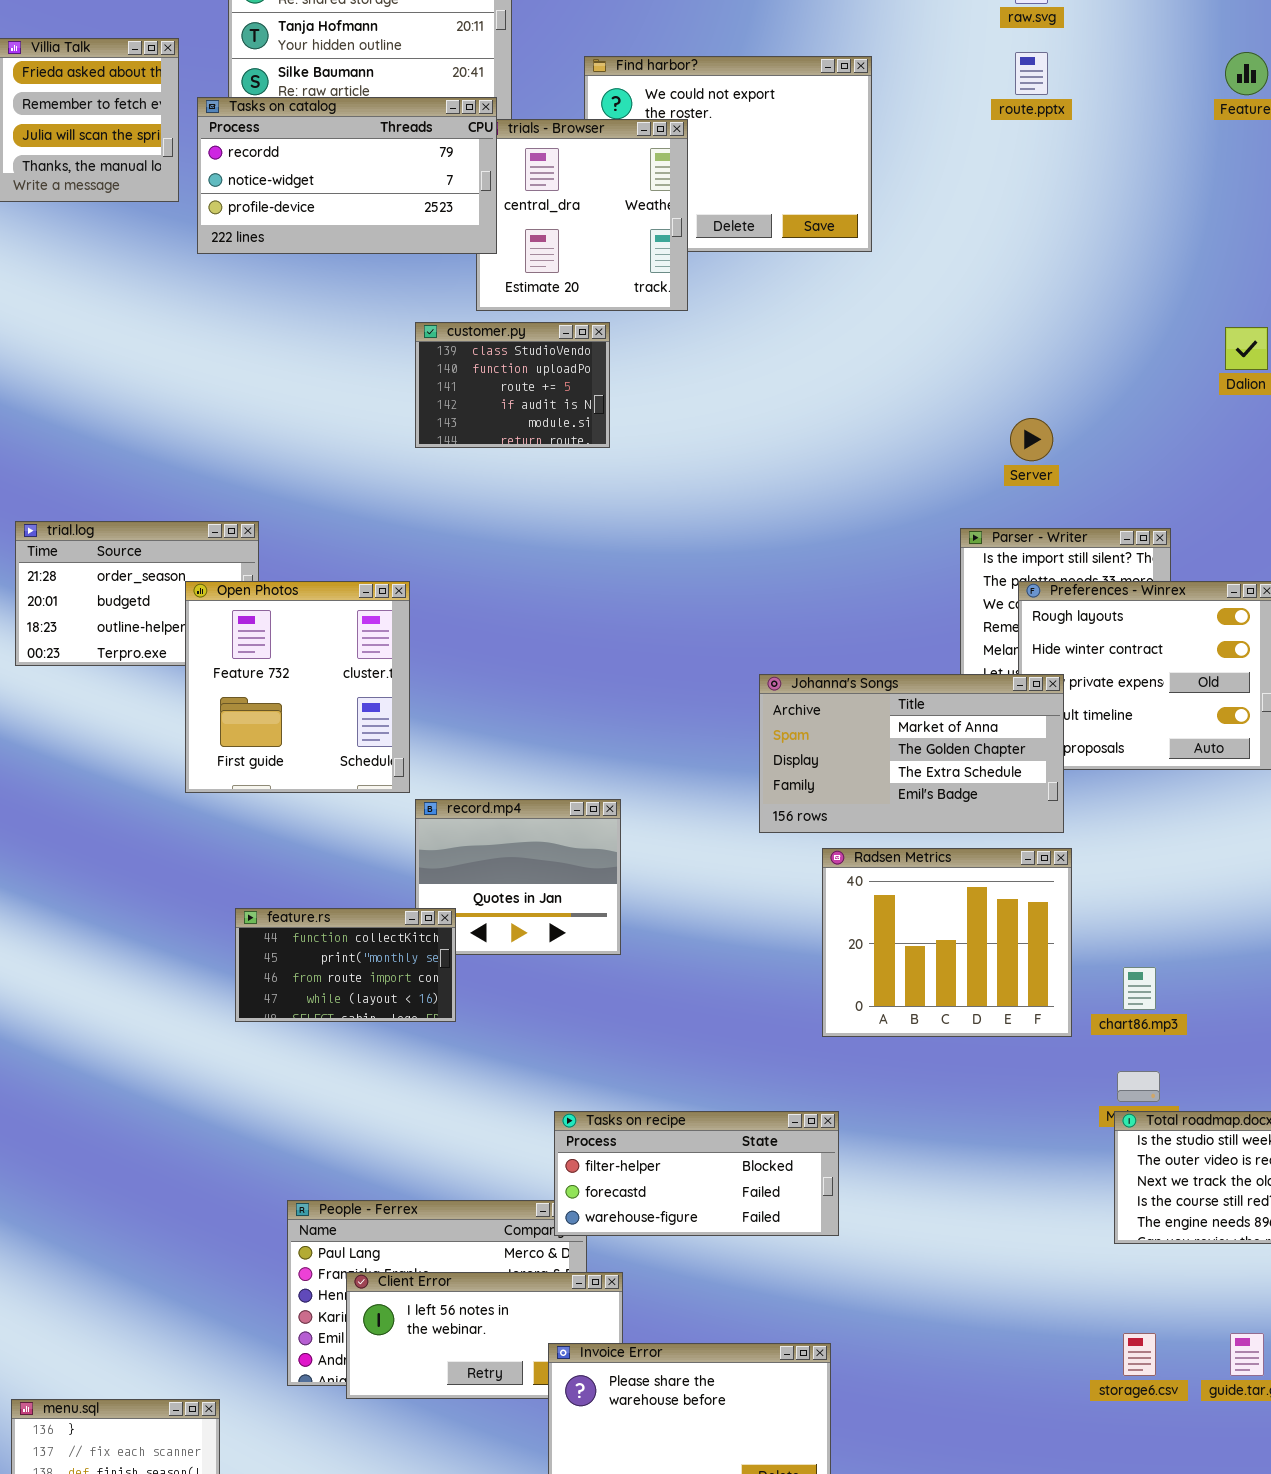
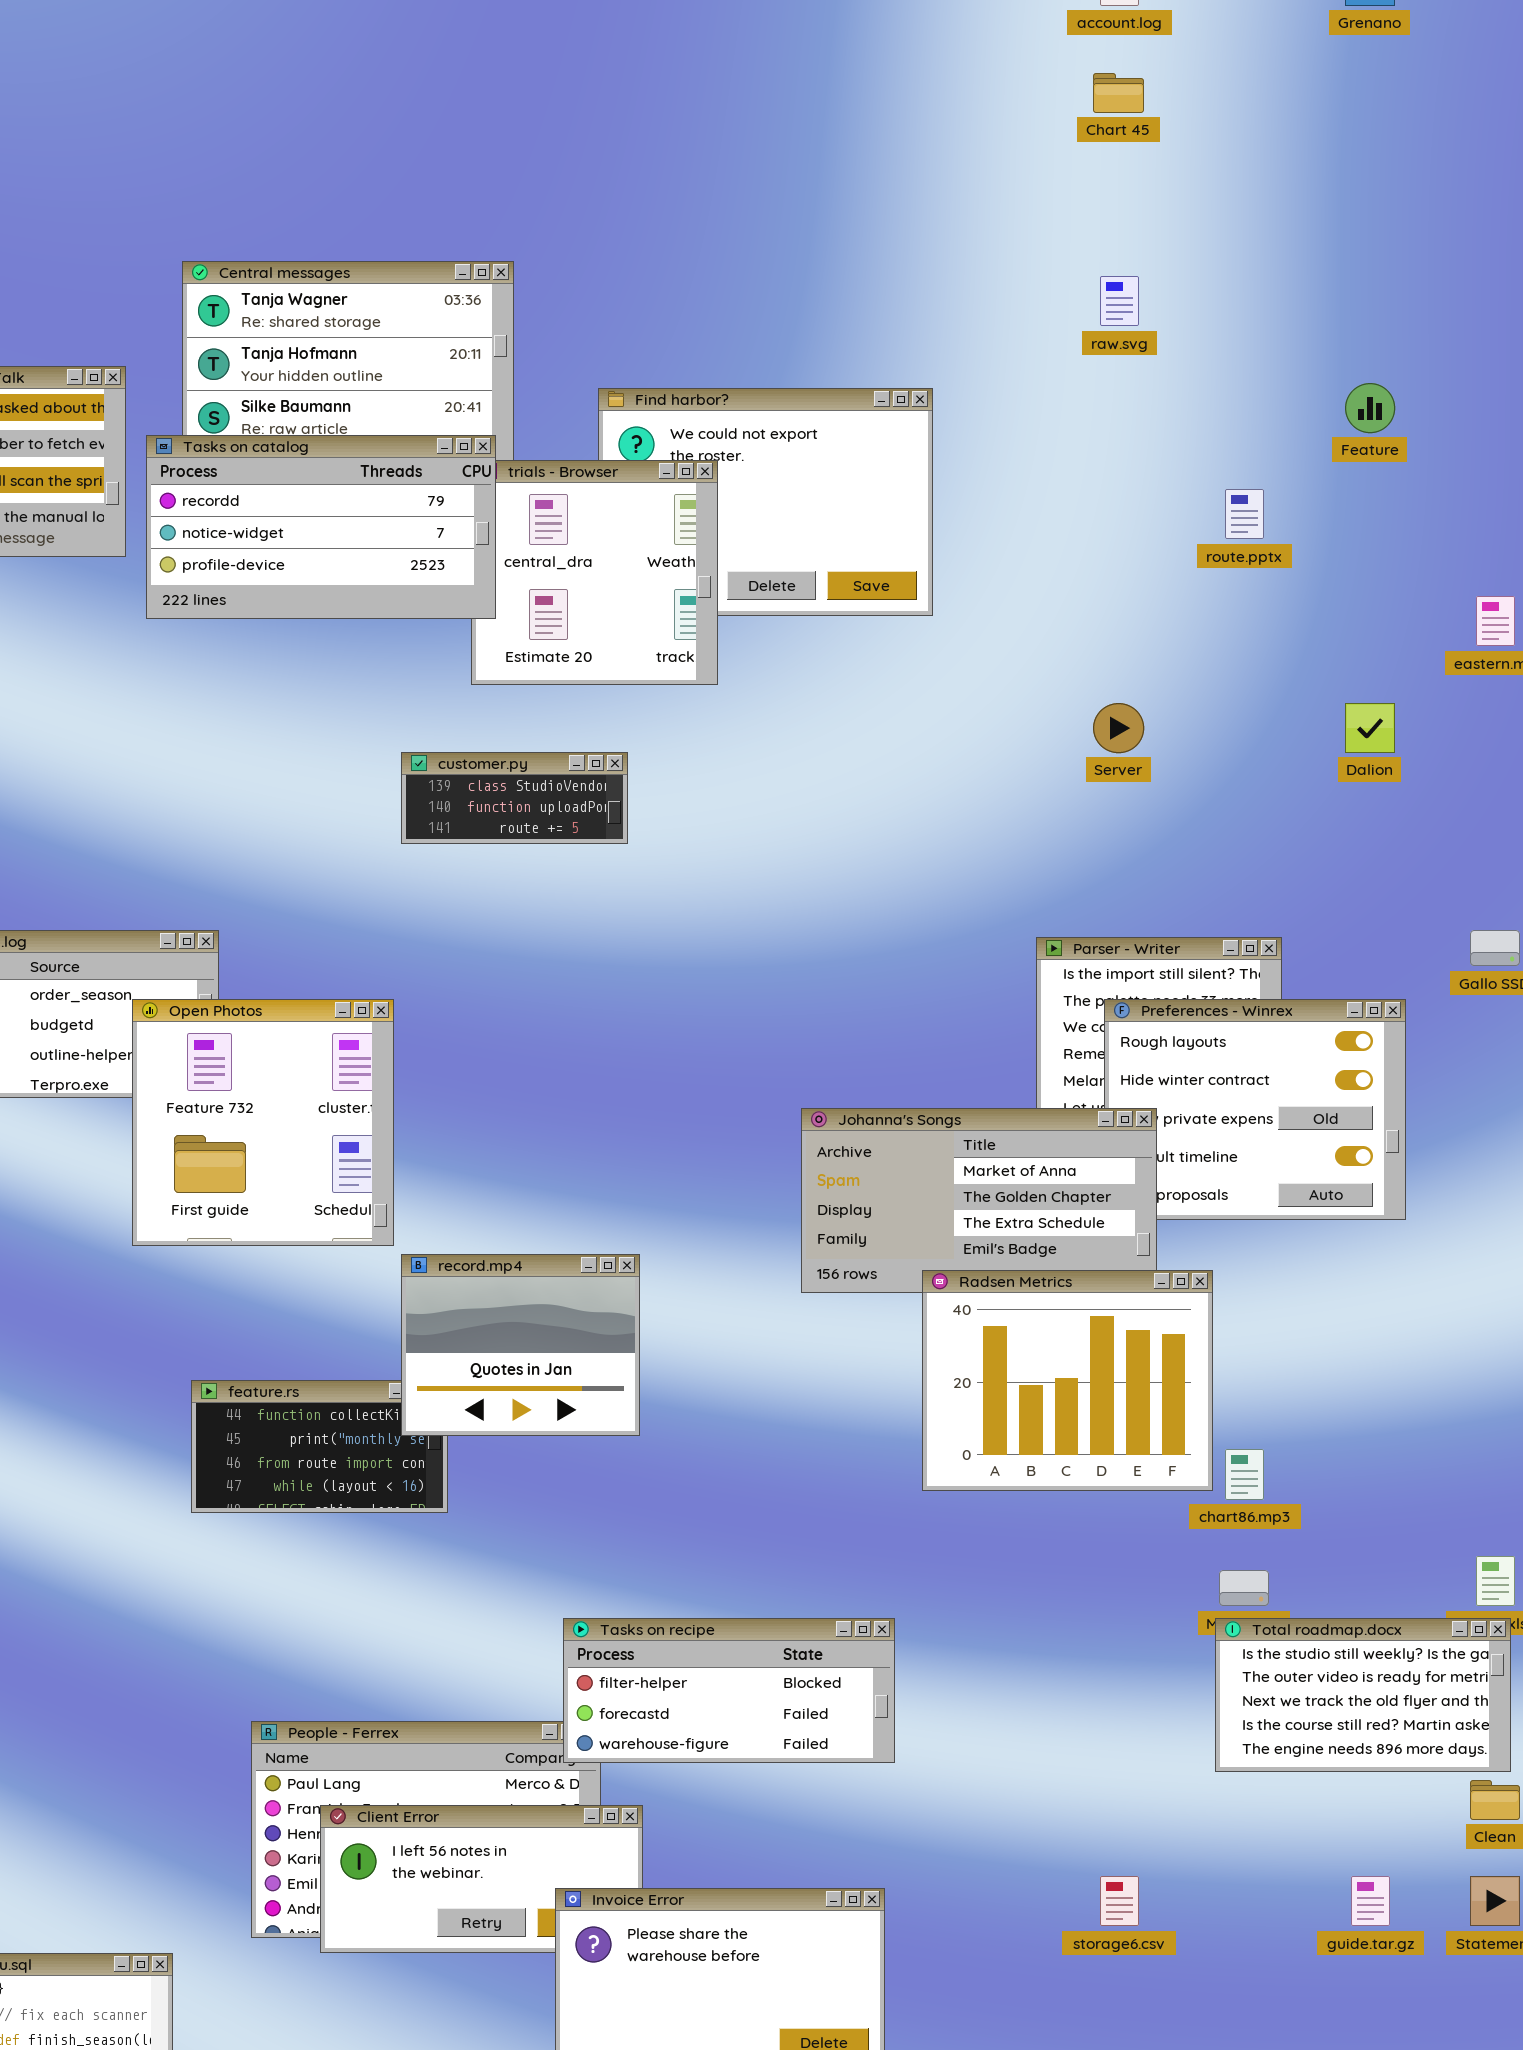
route.pptx: [1015,52,1048,95] -> [1225,489,1264,539], moved
customer.py: [415,322,610,448] -> [401,752,628,844], resized
Server: [1010,418,1053,461] -> [1093,703,1144,753], moved
record.mp4: [415,799,621,955] -> [401,1254,640,1436], raised
Radsen Metrics: [822,848,1072,1037] -> [922,1270,1213,1491], moved
storage6.csv: [1123,1333,1156,1376] -> [1100,1876,1139,1926], moved

